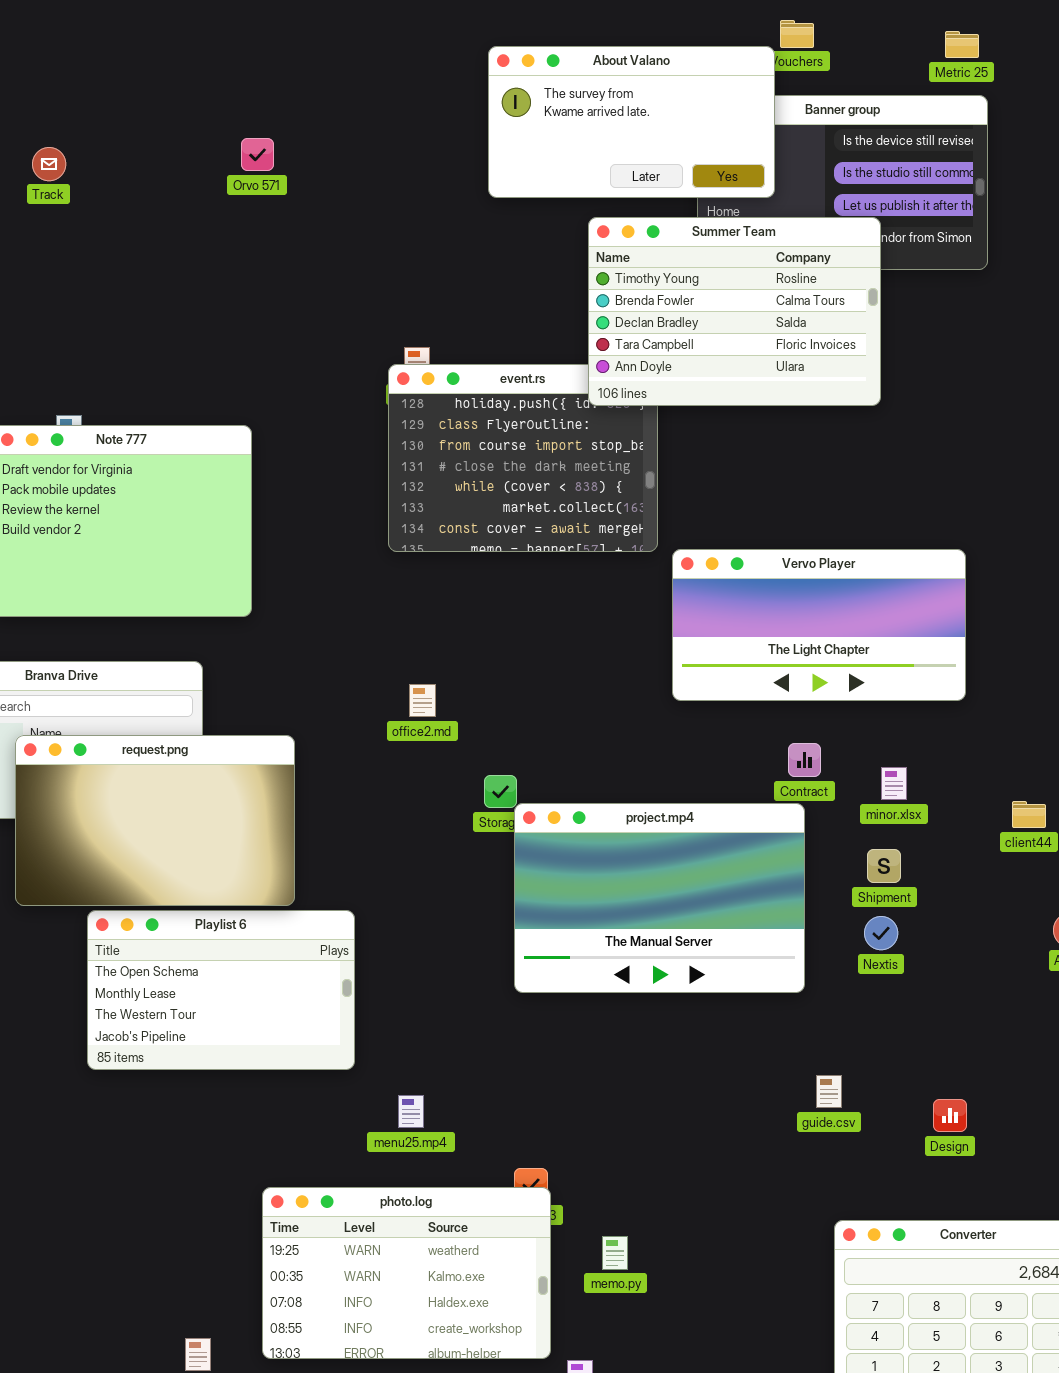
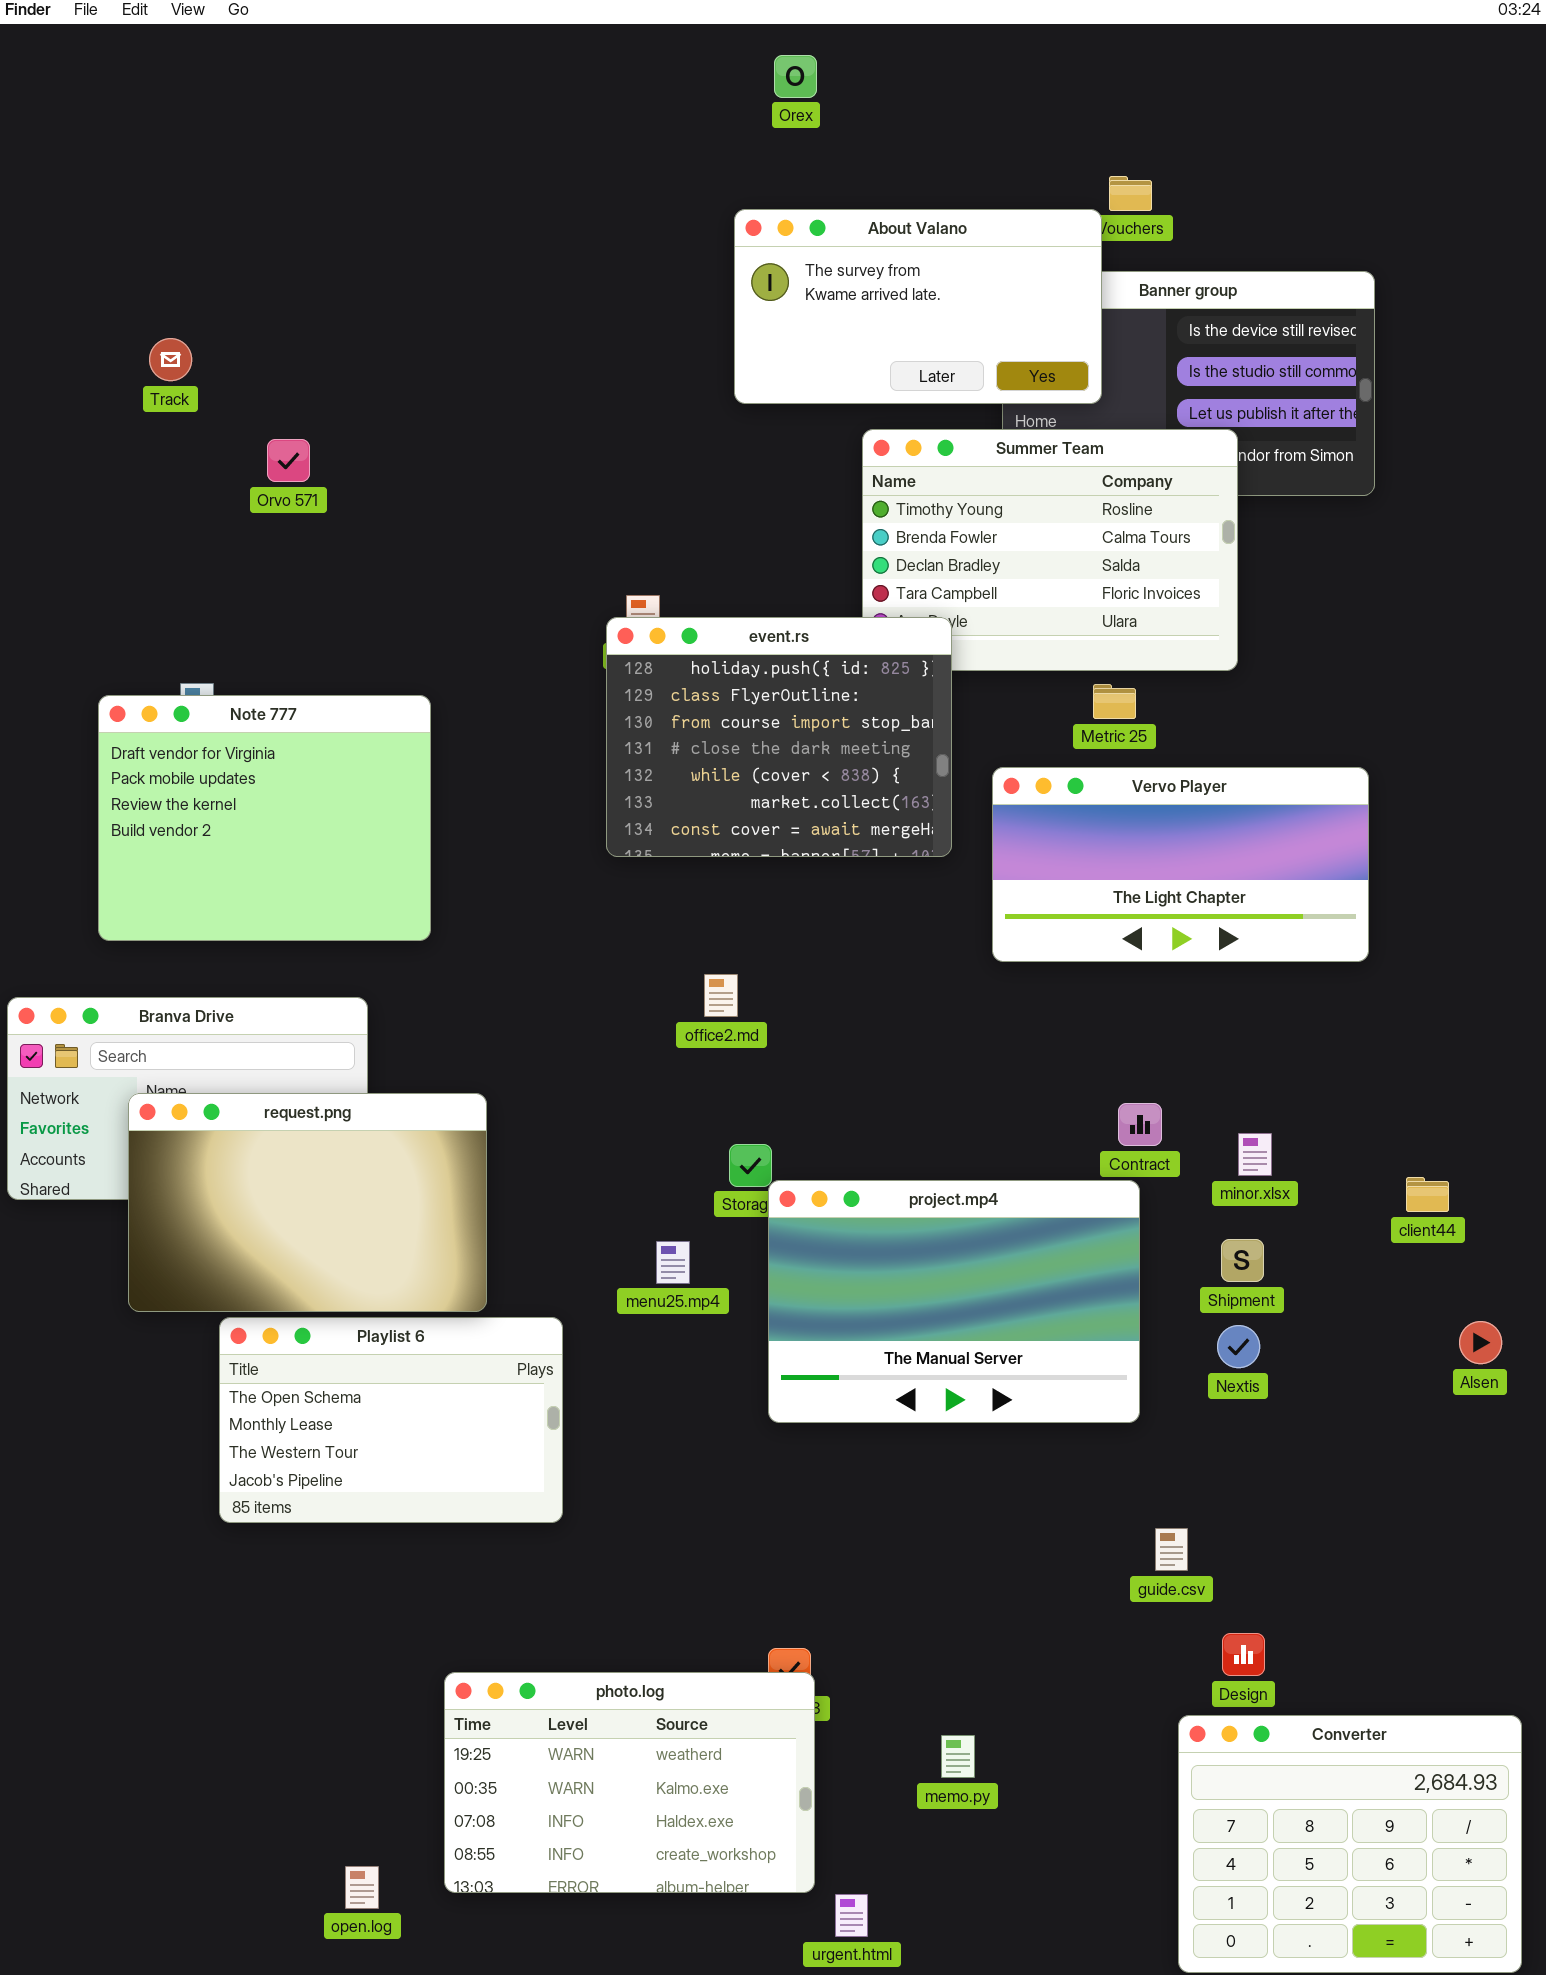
Metric 25: [945,31,979,58] -> [1093,684,1136,719], moved
Orvo 571: [241,138,274,171] -> [267,439,310,482], moved
event.rs: [388,364,658,552] -> [606,617,952,857], raised
Vervo Player: [672,549,966,701] -> [992,767,1369,962], moved
office2.md: [409,684,436,717] -> [704,974,738,1017], moved
menu25.mp4: [398,1095,424,1128] -> [656,1241,690,1284], moved
Design: [933,1099,967,1132] -> [1222,1633,1265,1676], moved
memo.py: [602,1236,628,1270] -> [941,1735,975,1778], moved

